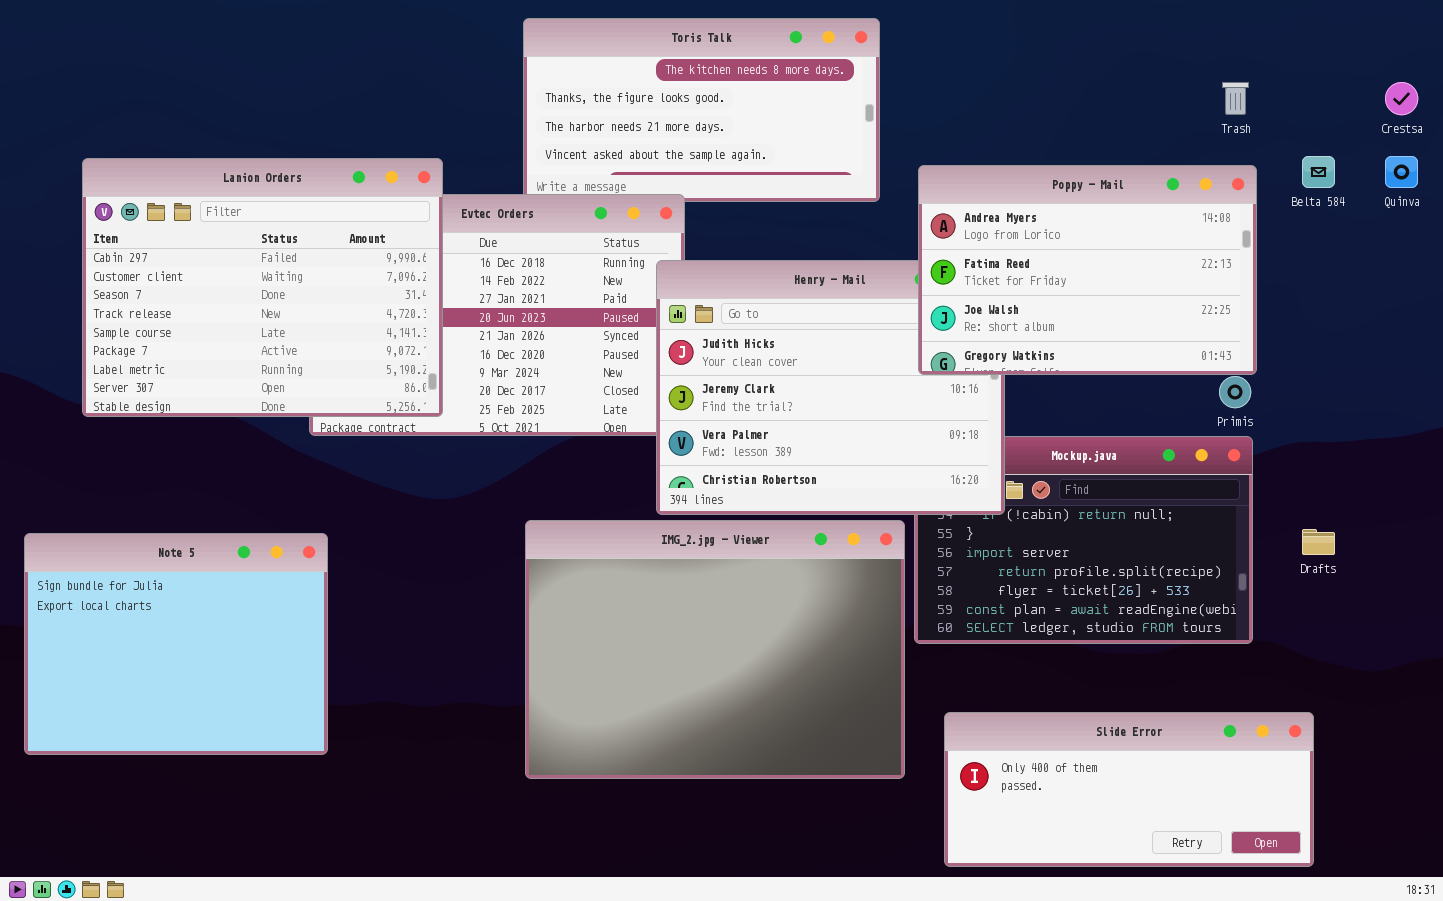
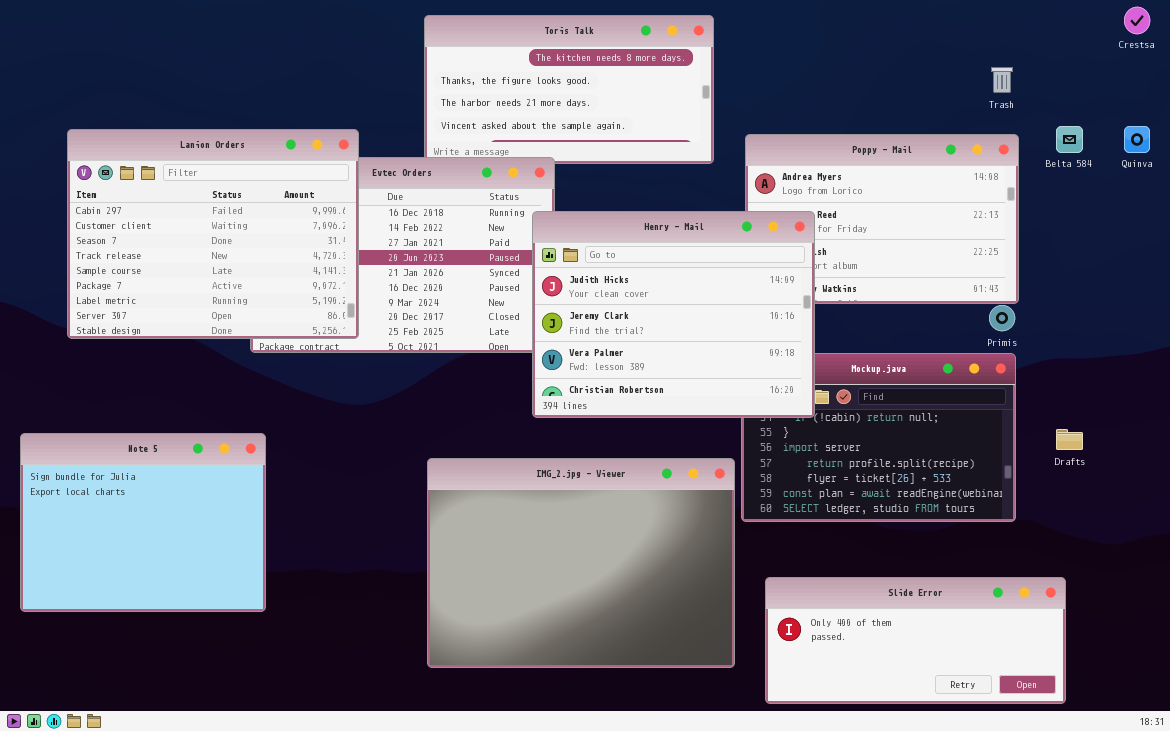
Crestsa: [1385,82,1418,115] -> [1124,7,1150,34], moved
Henry - Mail: [656,260,1005,515] -> [532,211,815,418], raised
IMG_2.jpg - Viewer: [525,520,905,779] -> [427,458,735,668], moved

